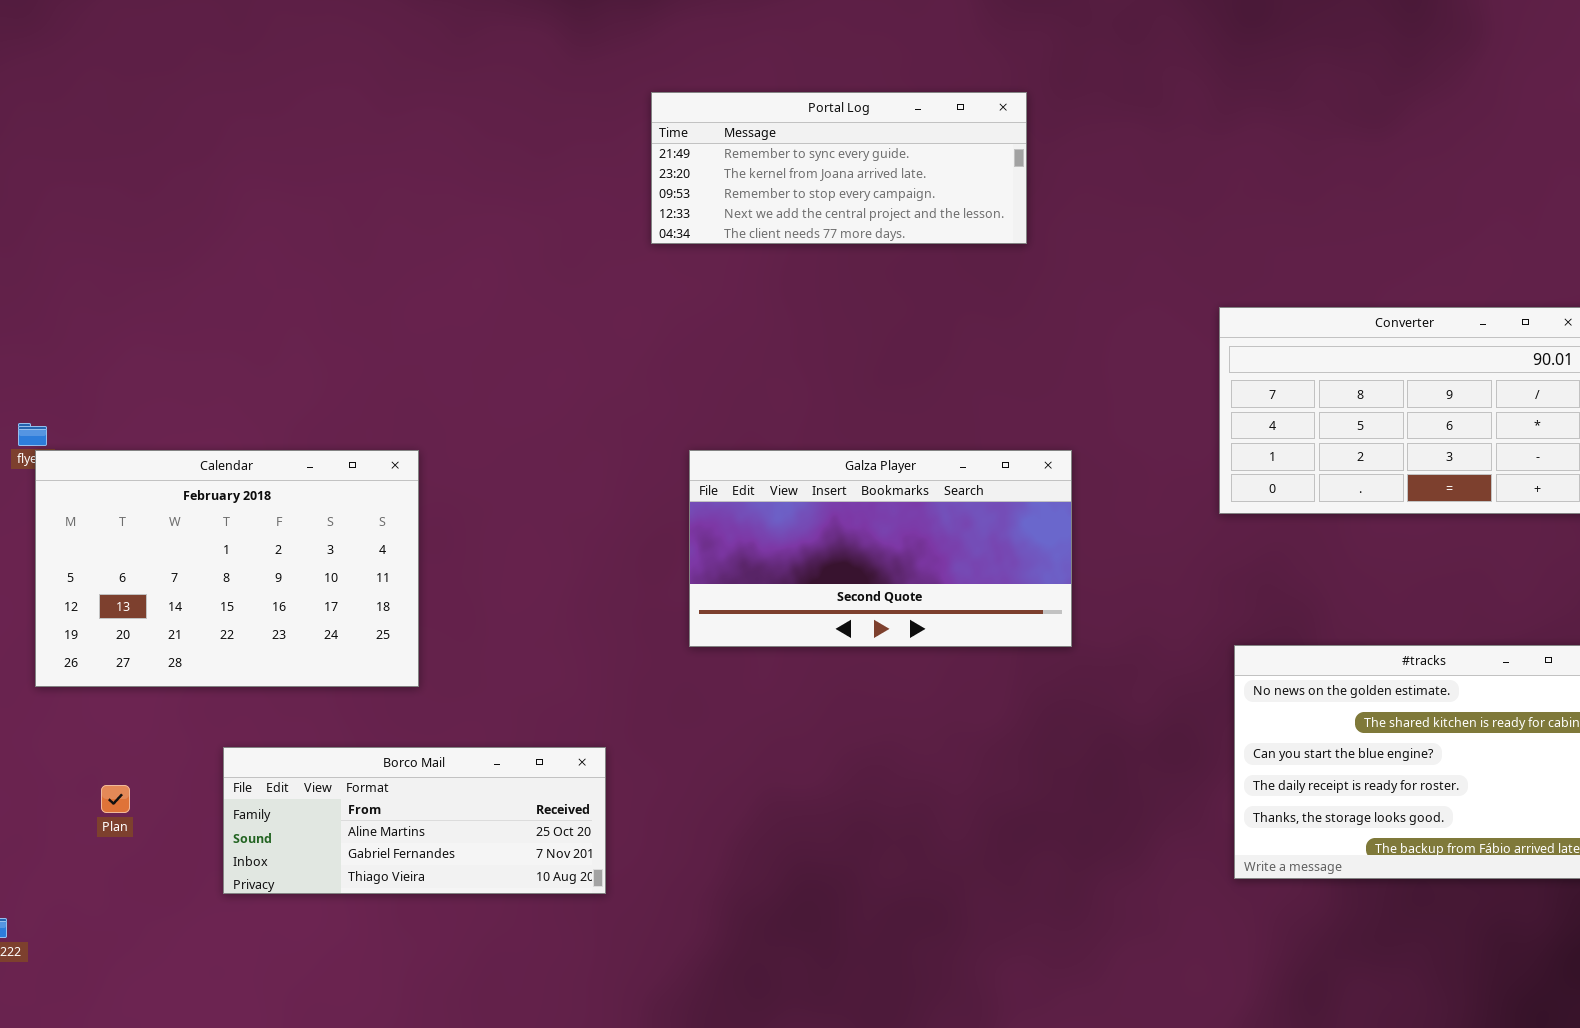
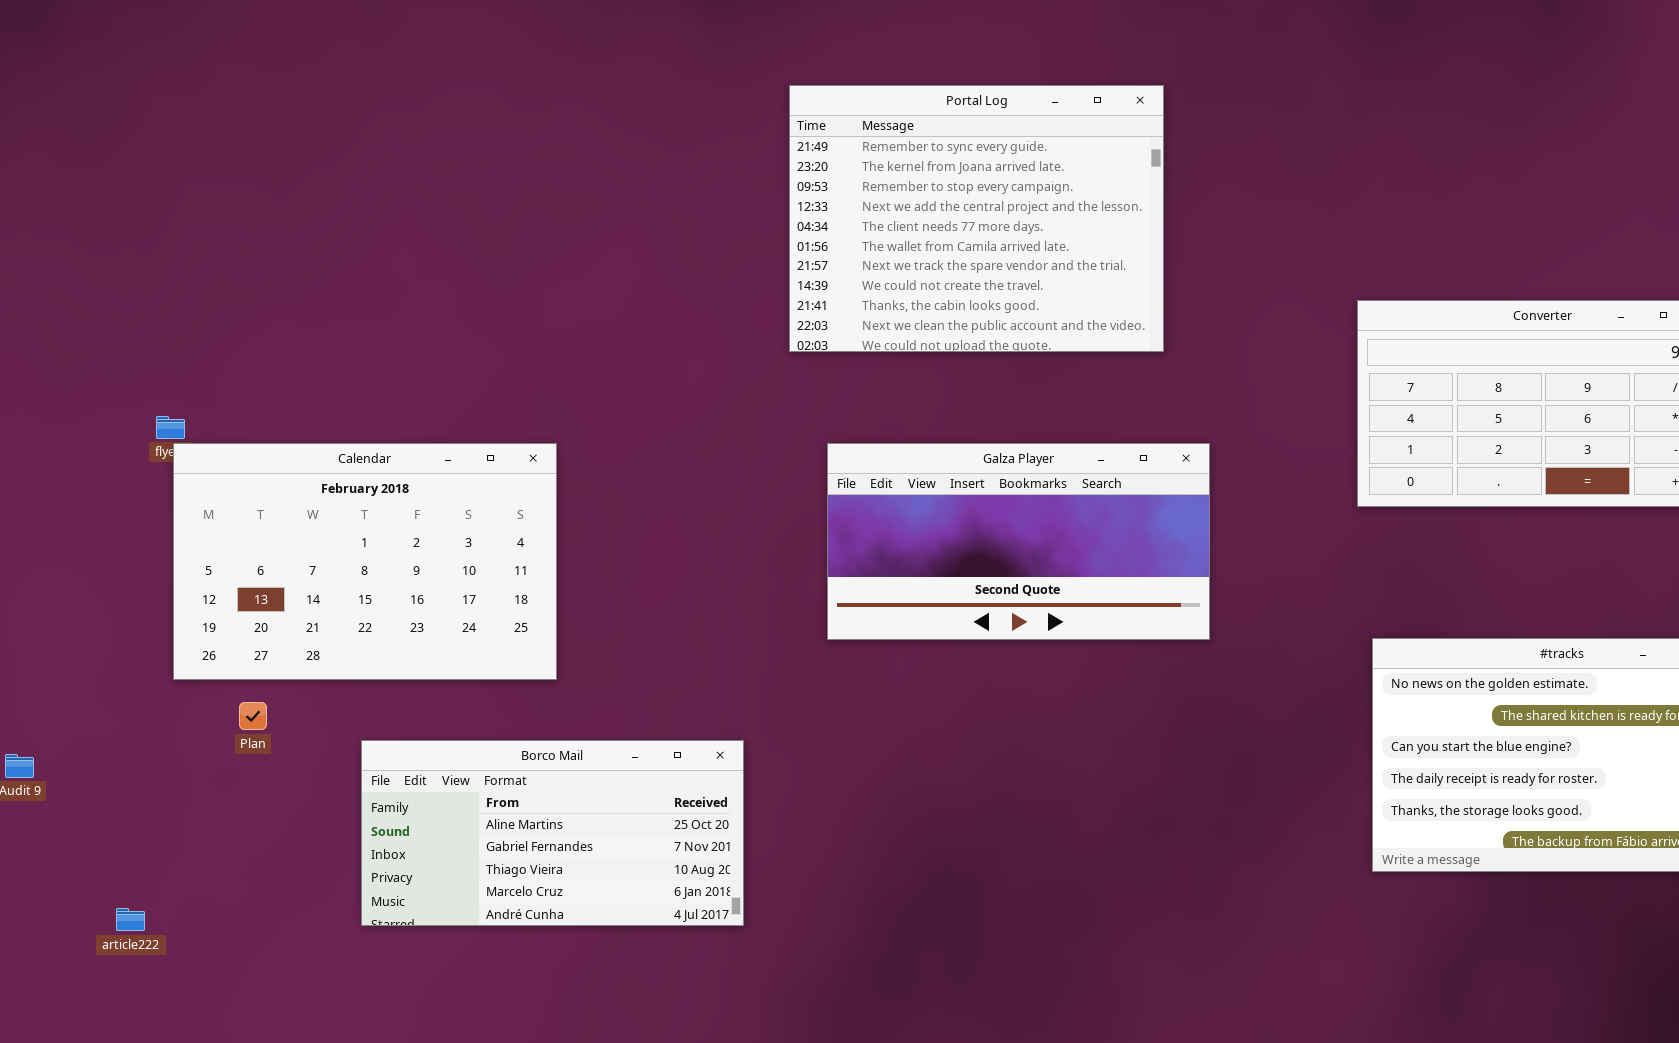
Portal Log: [651,92,1027,244] -> [789,85,1164,352], resized
Borco Mail: [223,747,606,894] -> [361,740,744,926], resized
Plan: [101,785,130,813] -> [239,702,267,730], moved

